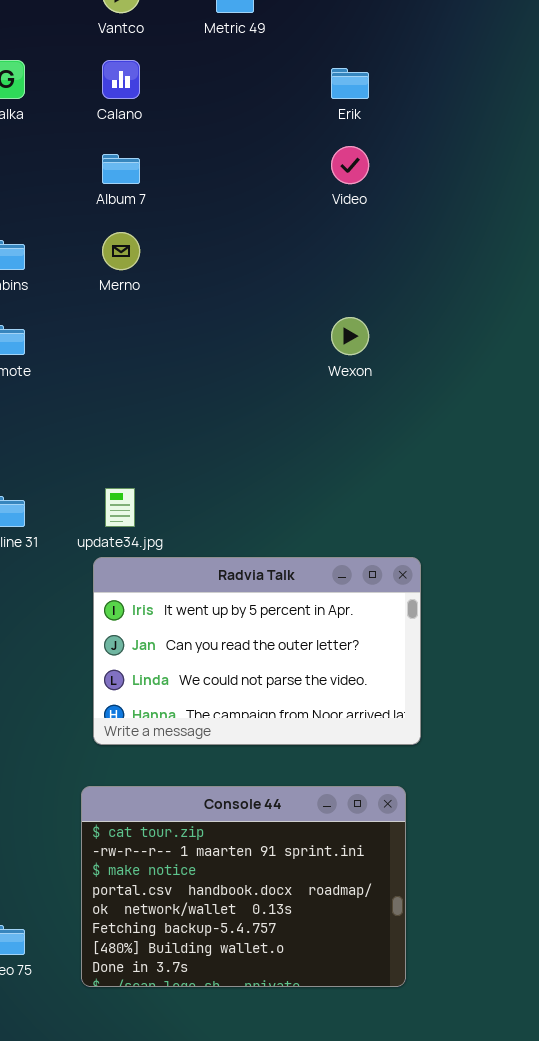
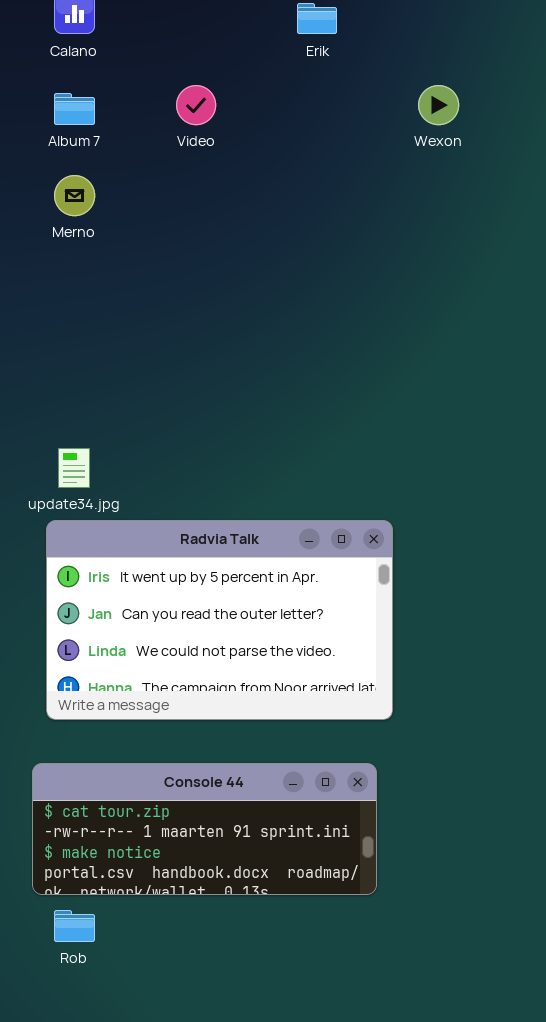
Video: [331,146,369,184] -> [176,85,216,125], moved
Wexon: [331,317,369,355] -> [418,85,459,125], moved
Console 44: [81,786,406,987] -> [32,763,377,895], resized

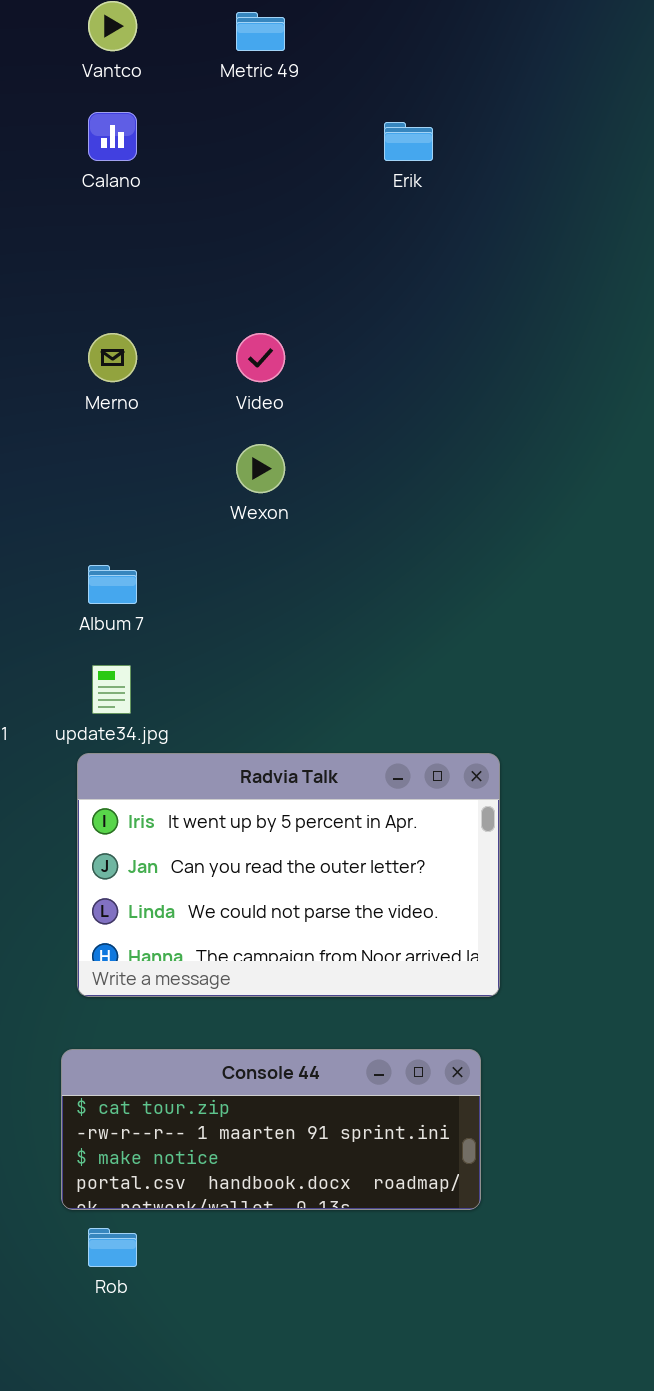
Video: [176,85,216,125] -> [236,333,285,382], moved
Wexon: [418,85,459,125] -> [236,444,285,493], moved
Album 7: [54,93,95,125] -> [88,565,137,604], moved

